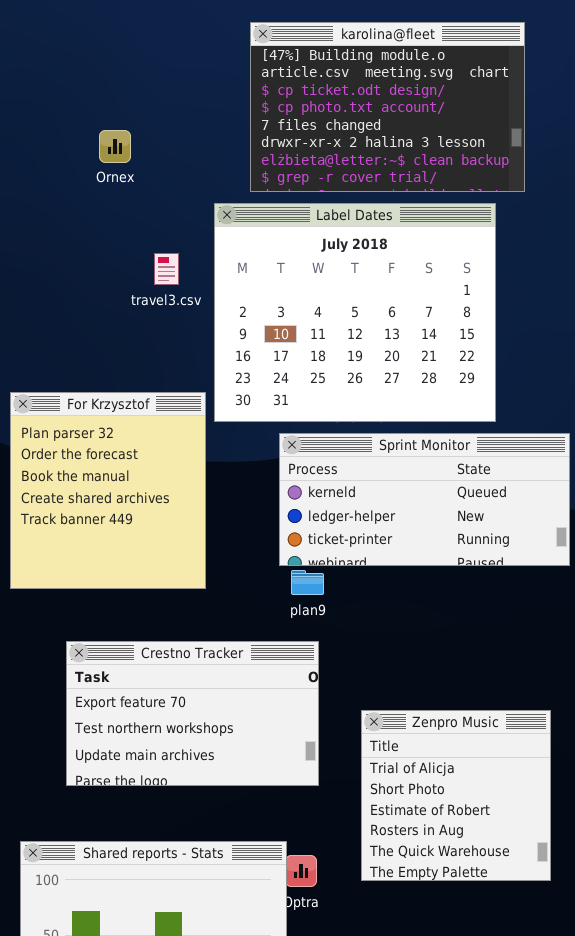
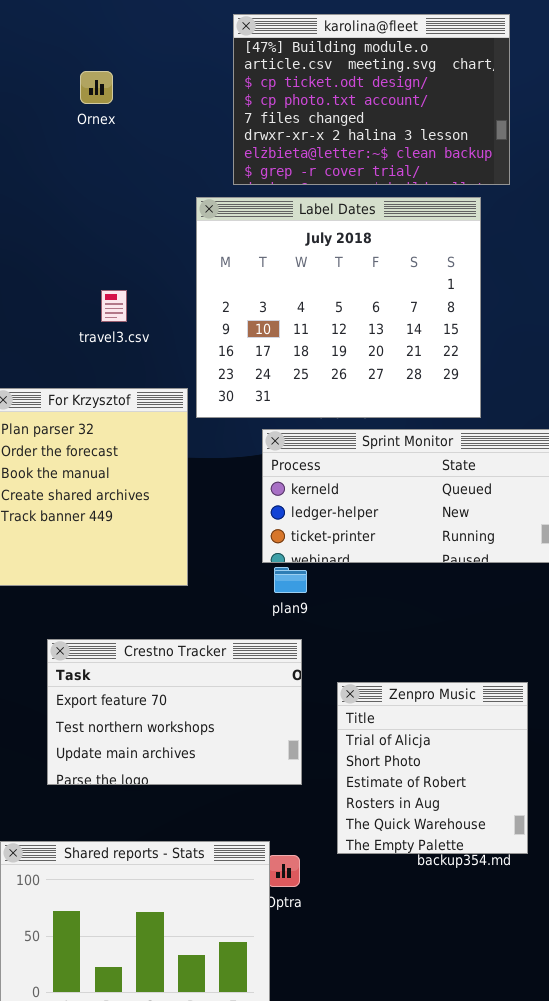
Ornex: [99,130,131,163] -> [80,71,113,104], moved
travel3.csv: [154,253,179,285] -> [101,290,127,322], moved
Zenpro Music: [361,710,551,881] -> [337,682,528,854], moved

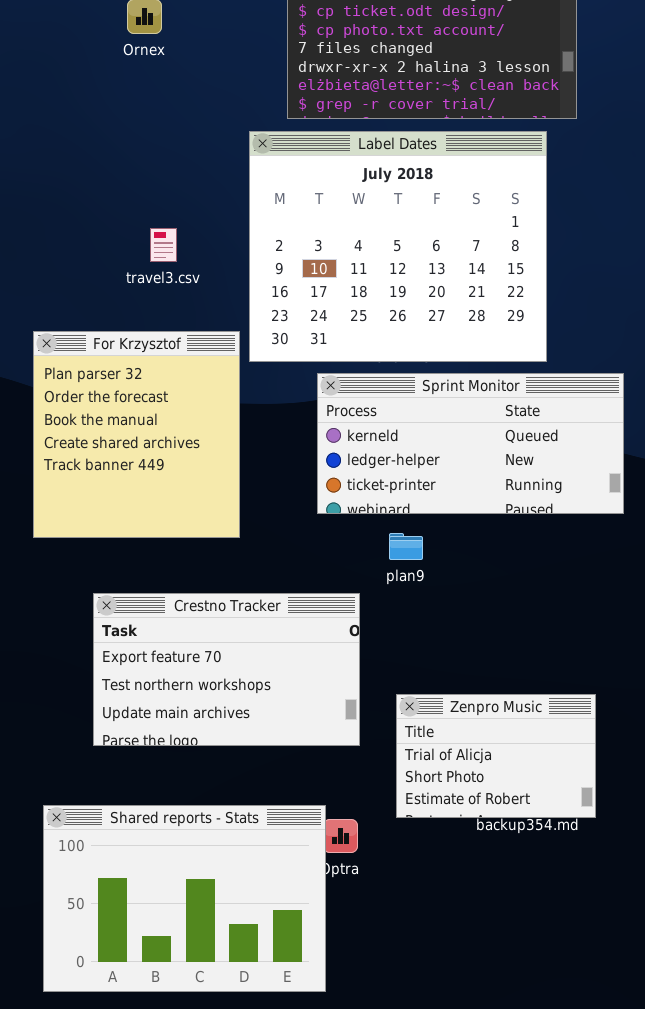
plan9: [274,567,307,593] -> [389,533,423,560], moved
Zenpro Music: [337,682,528,854] -> [396,694,596,818], resized

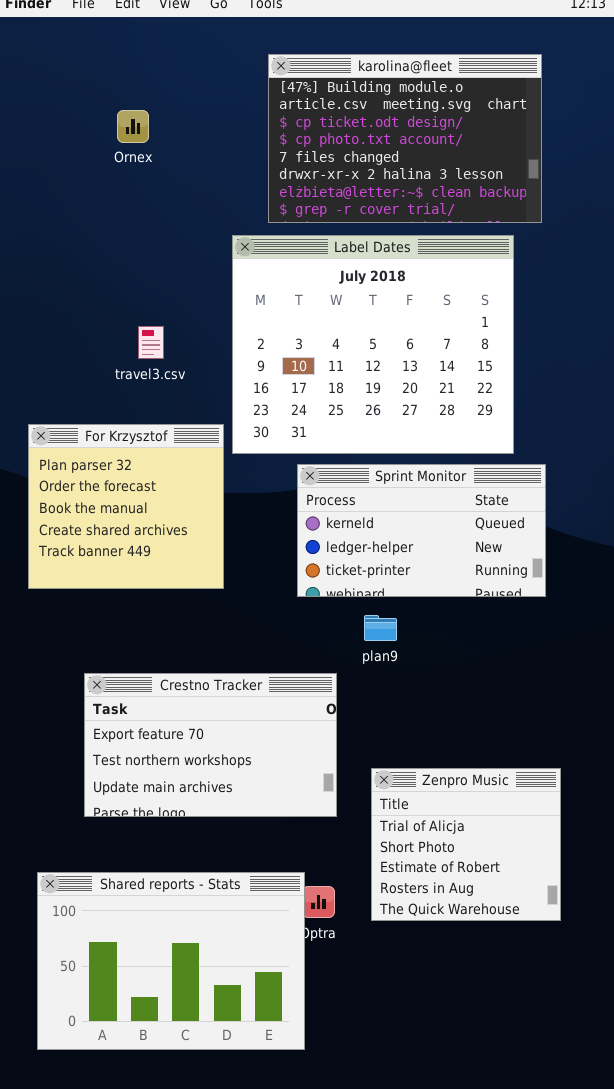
For Krzysztof: [33,331,240,538] -> [28,424,224,589], resized
Sprint Monitor: [317,373,624,514] -> [297,464,546,597], resized
Zenpro Music: [396,694,596,818] -> [371,768,561,921], resized

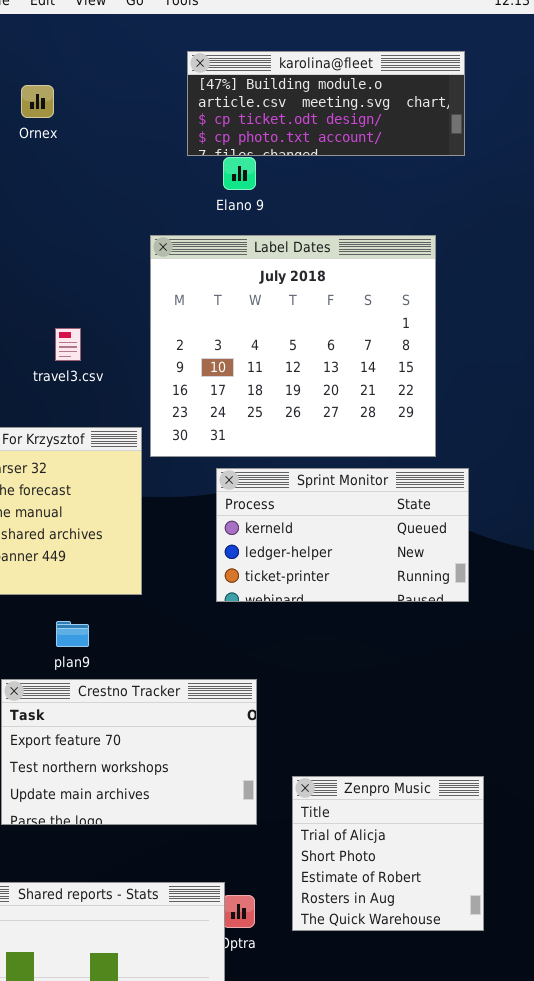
karolina@fleet: [268,54,542,223] -> [187,51,465,156], resized
Ornex: [117,110,149,143] -> [21,85,54,118], moved
plan9: [364,615,397,641] -> [56,621,89,647], moved

